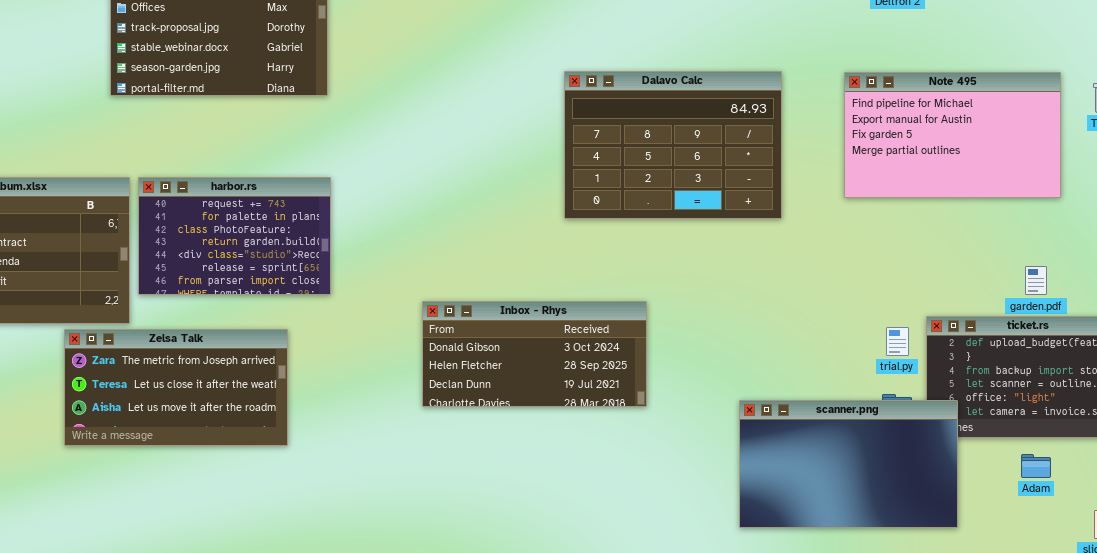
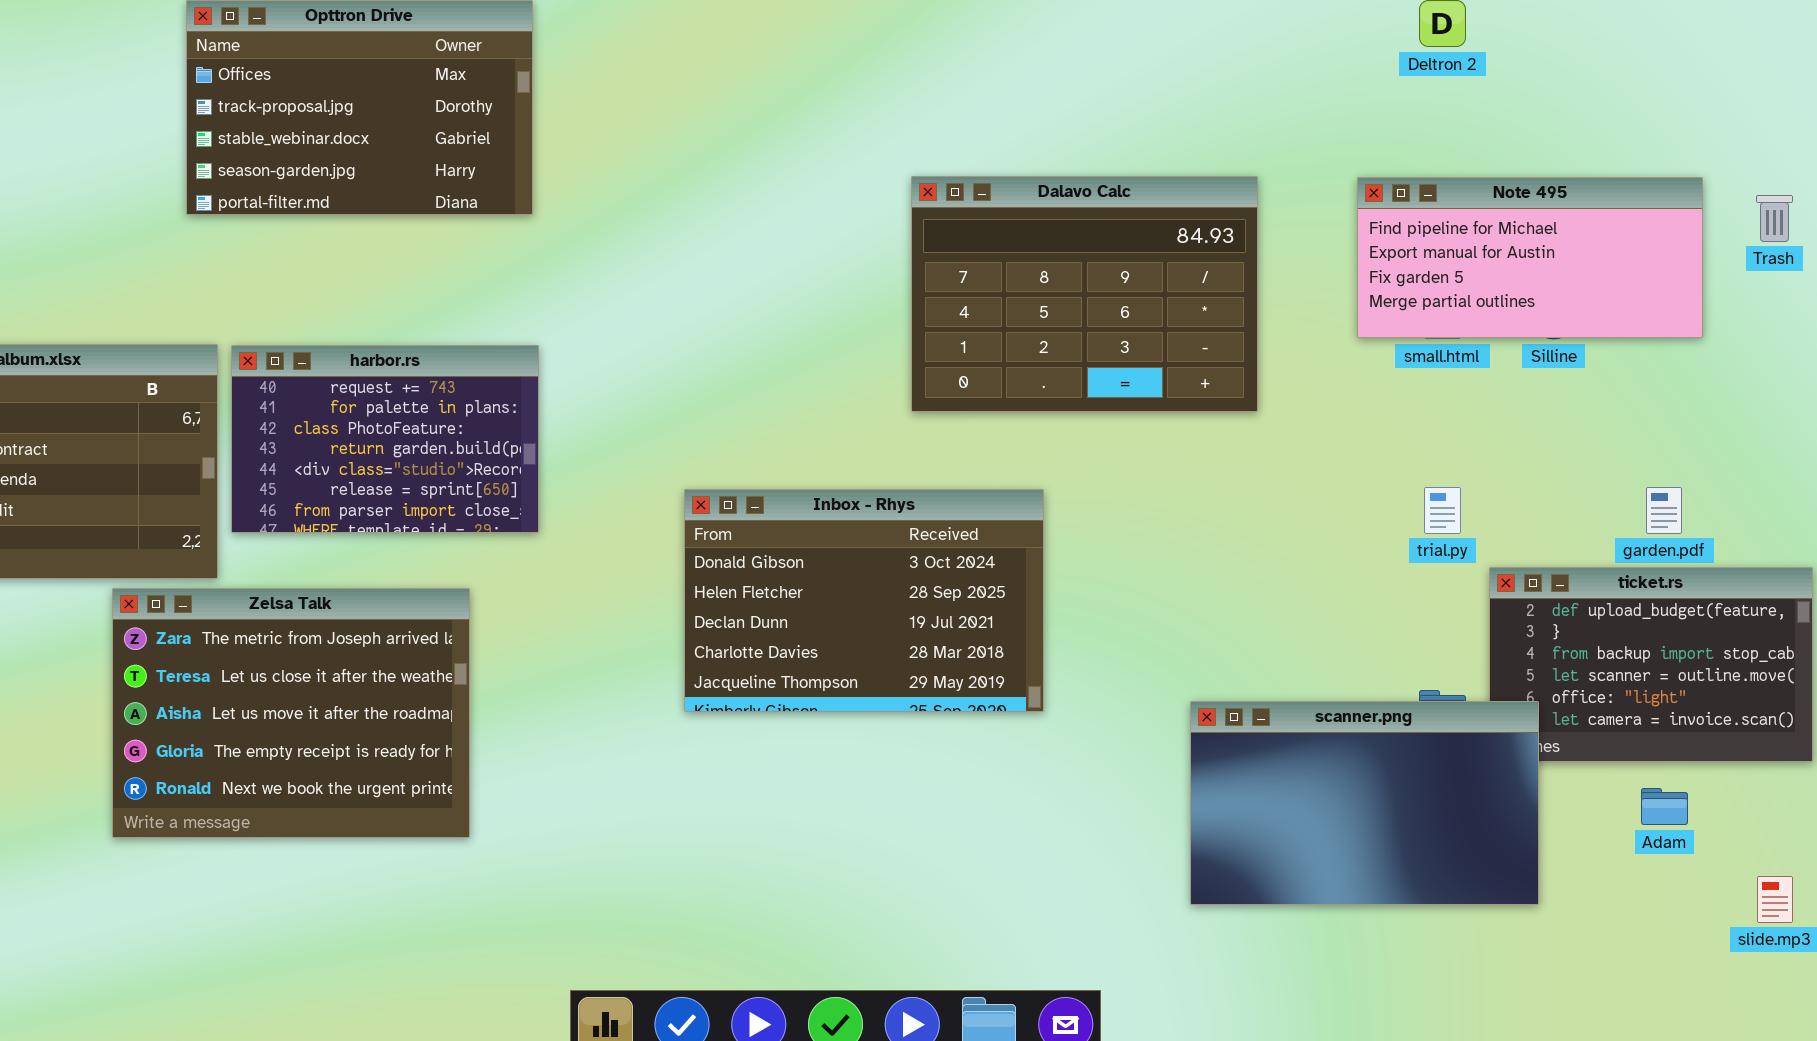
Note 495: [844,72,1061,198] -> [1357,177,1703,338], resized
Inbox - Rhys: [422,301,647,407] -> [684,489,1044,712], resized
trial.py: [886,327,909,356] -> [1424,487,1461,534], moved
Zelsa Talk: [64,329,288,446] -> [112,588,470,838], resized

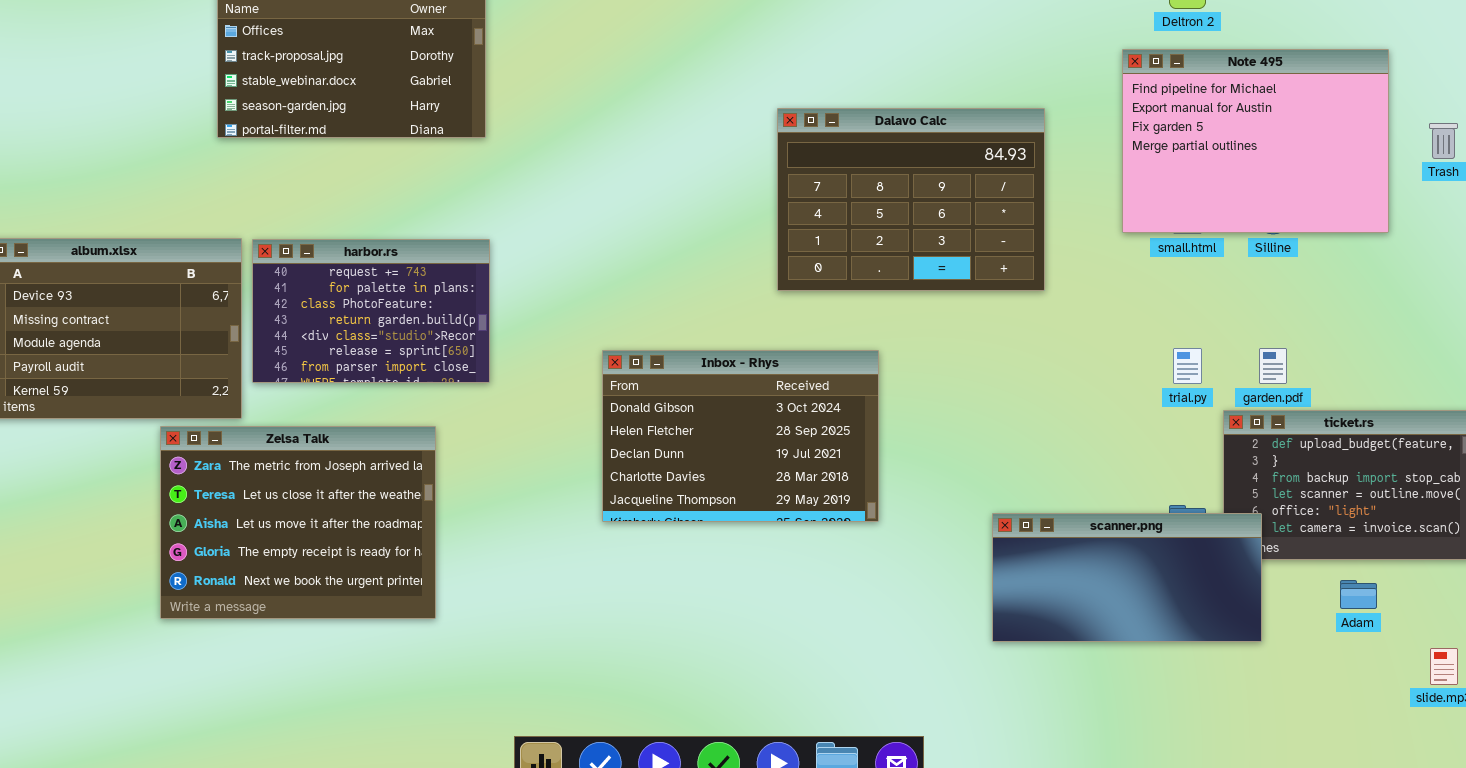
Note 495: [1357,177,1703,338] -> [1122,49,1389,233], resized
garden.pdf: [1646,487,1682,534] -> [1259,348,1287,384], moved
scanner.png: [1190,701,1539,905] -> [992,513,1262,642], resized

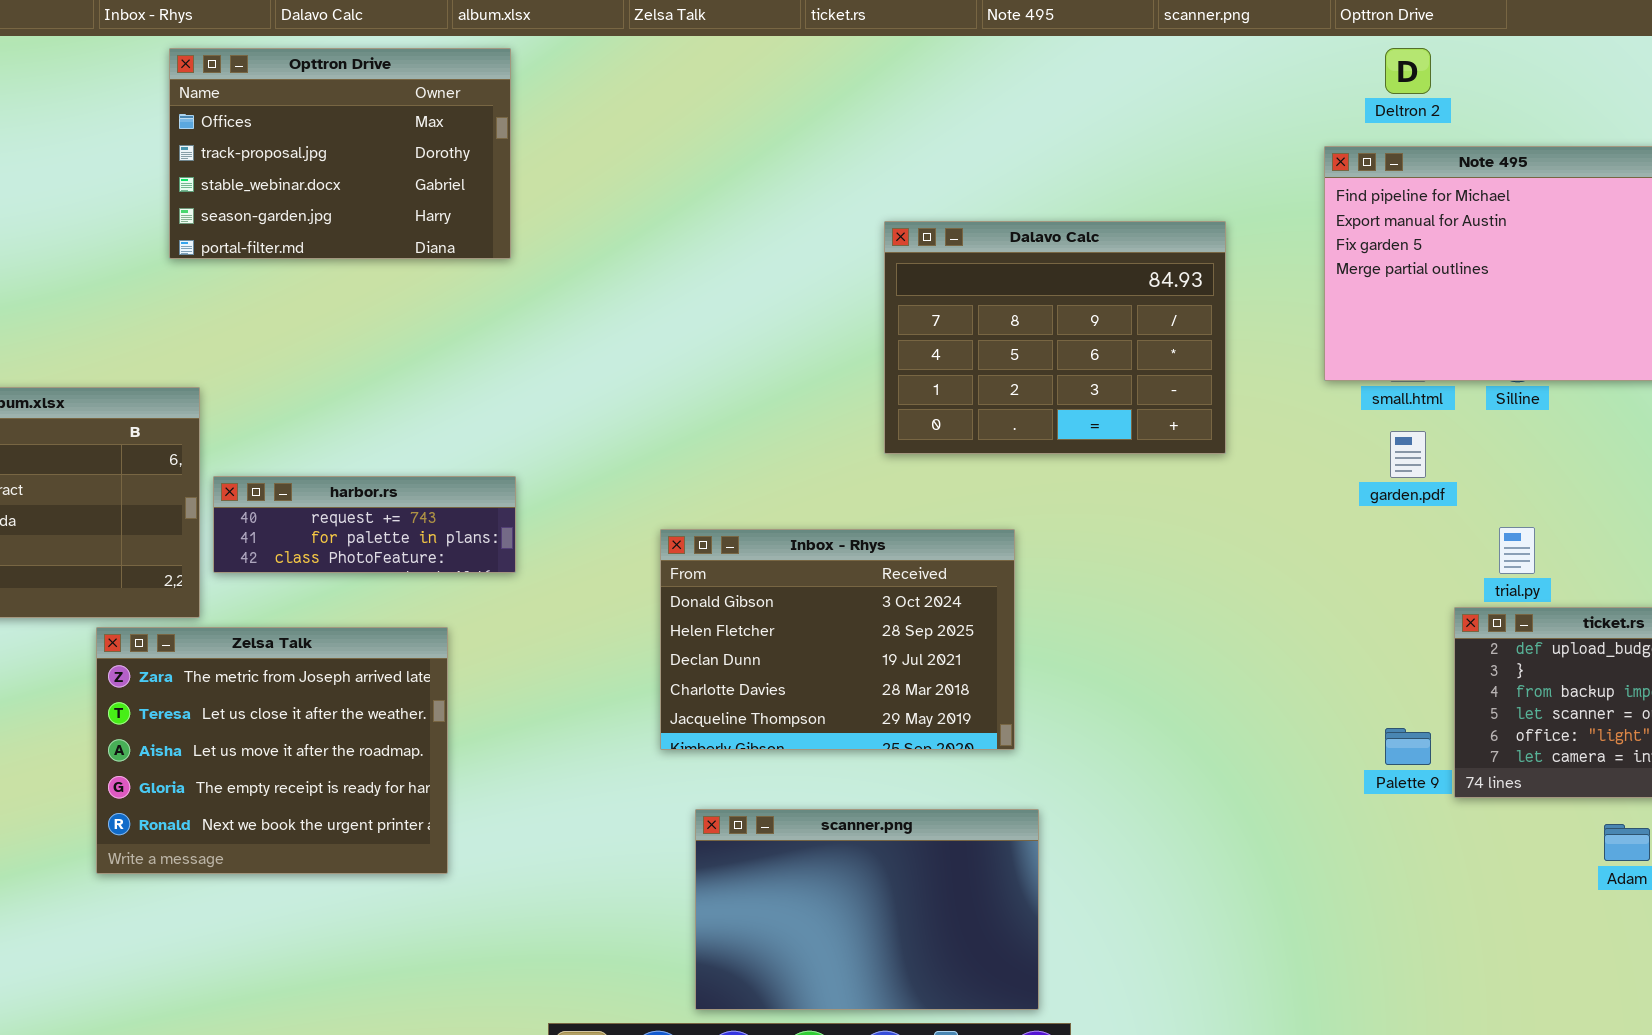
harbor.rs: [252,239,490,383] -> [213,476,516,573], resized
trial.py: [1173,348,1202,384] -> [1499,527,1535,574], moved
garden.pdf: [1259,348,1287,384] -> [1390,431,1426,478], moved
scanner.png: [992,513,1262,642] -> [695,809,1039,1010], moved, resized

